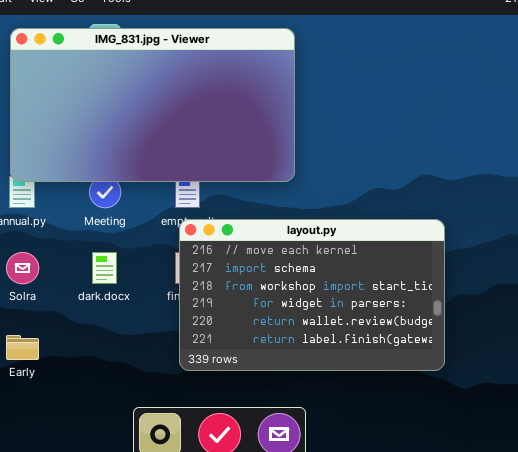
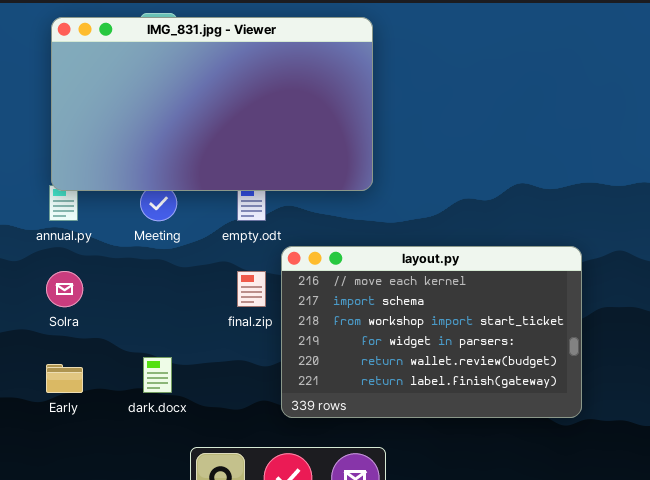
layout.py: [179,219,445,371] -> [281,246,582,418], moved
dark.docx: [92,252,117,284] -> [143,357,172,393], moved

